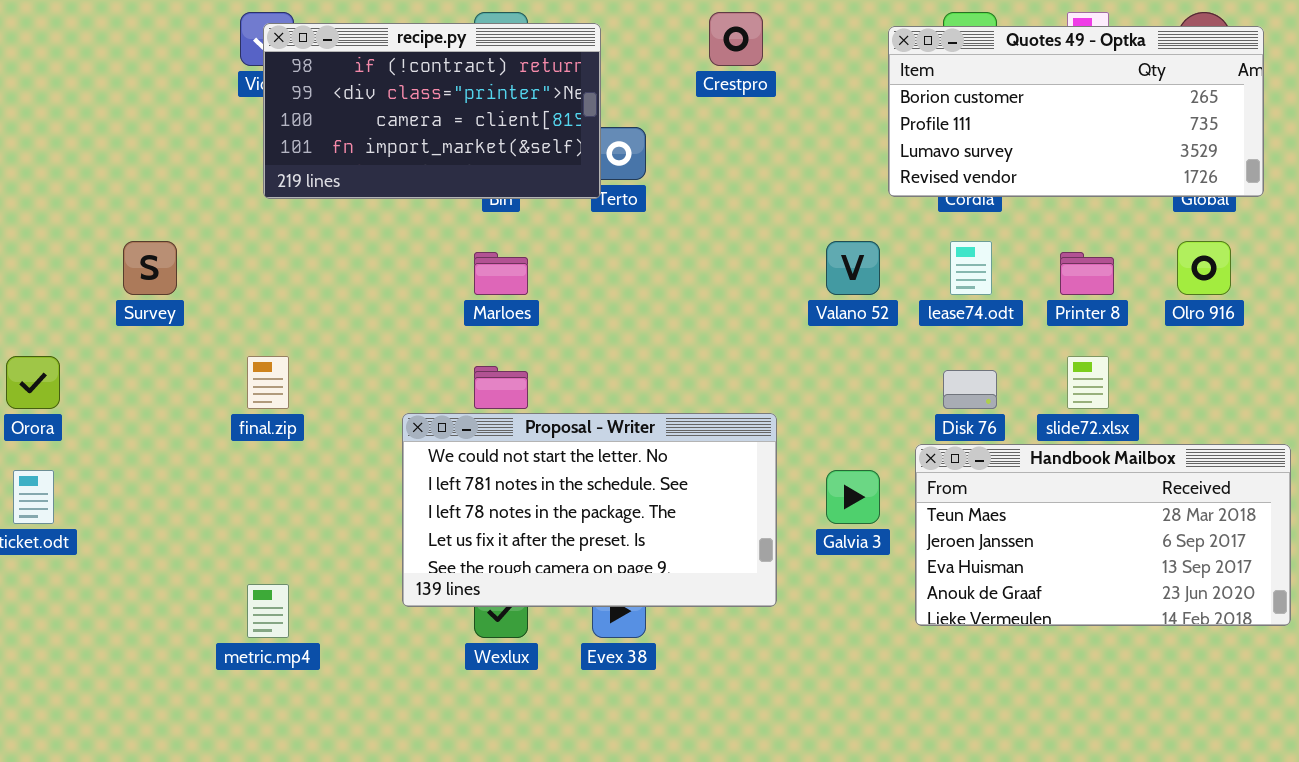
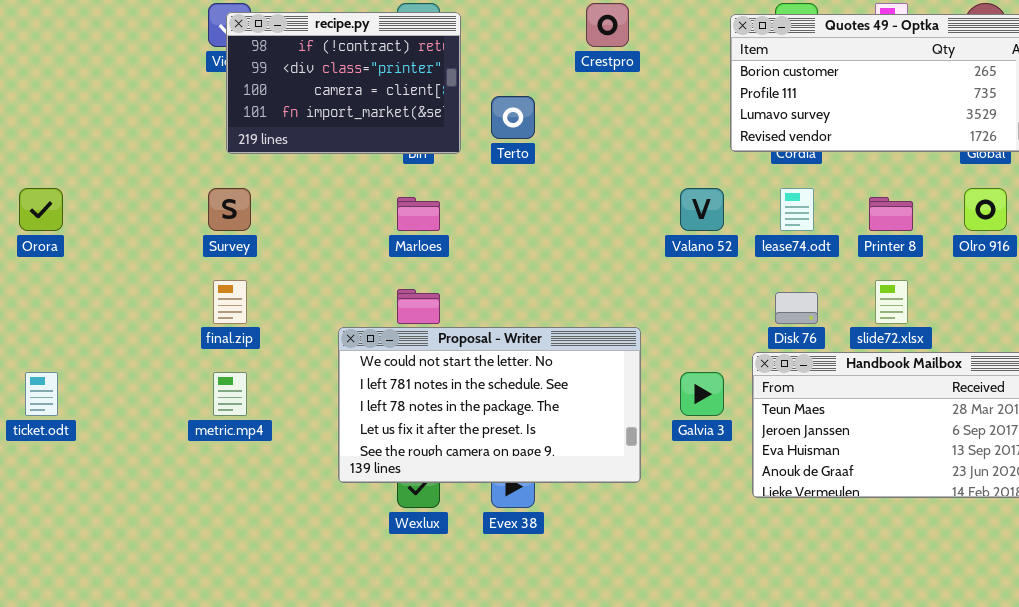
recipe.py: [263,23,601,199] -> [226,12,461,154], resized
Survey: [123,241,177,295] -> [208,188,251,231], moved
Orora: [6,356,60,409] -> [19,188,63,231], moved
metric.mp4: [247,584,289,638] -> [213,372,247,416], moved

